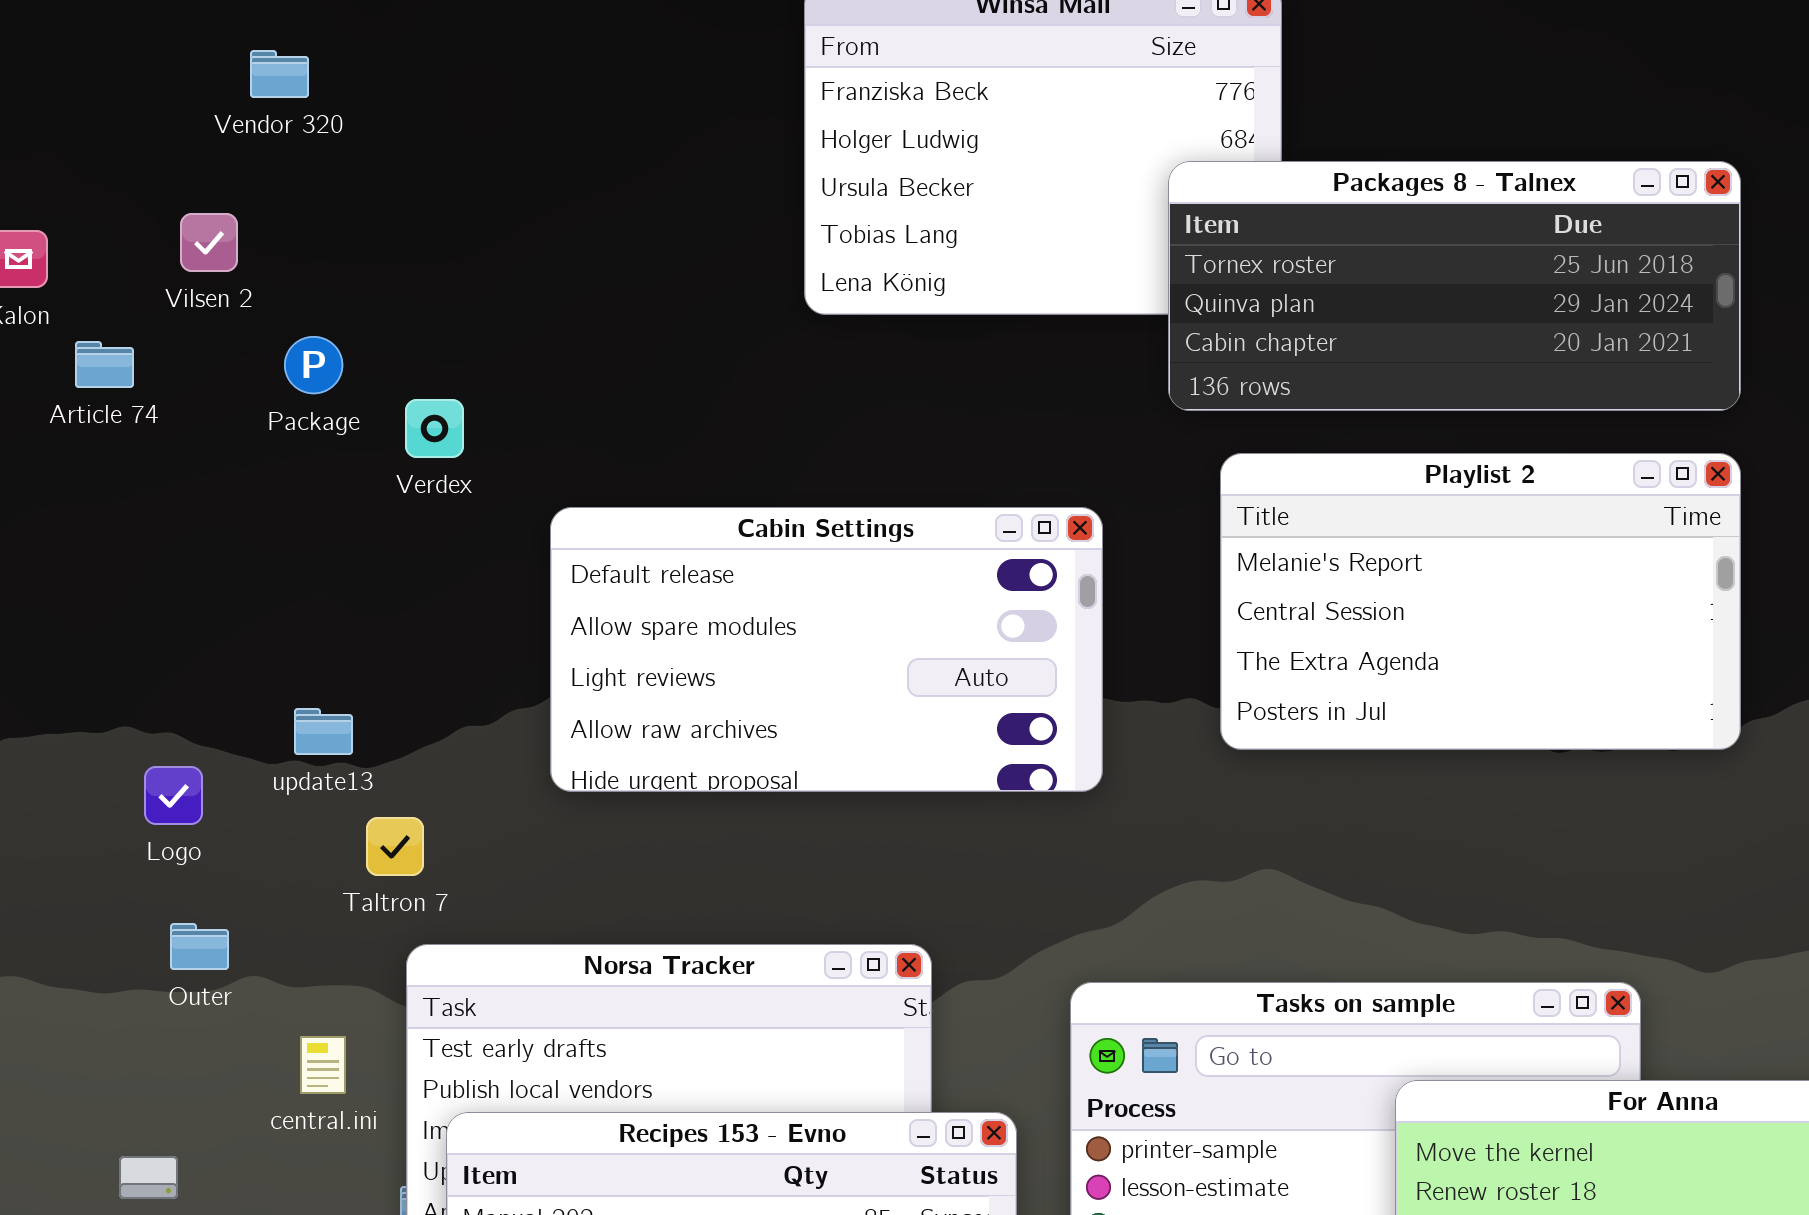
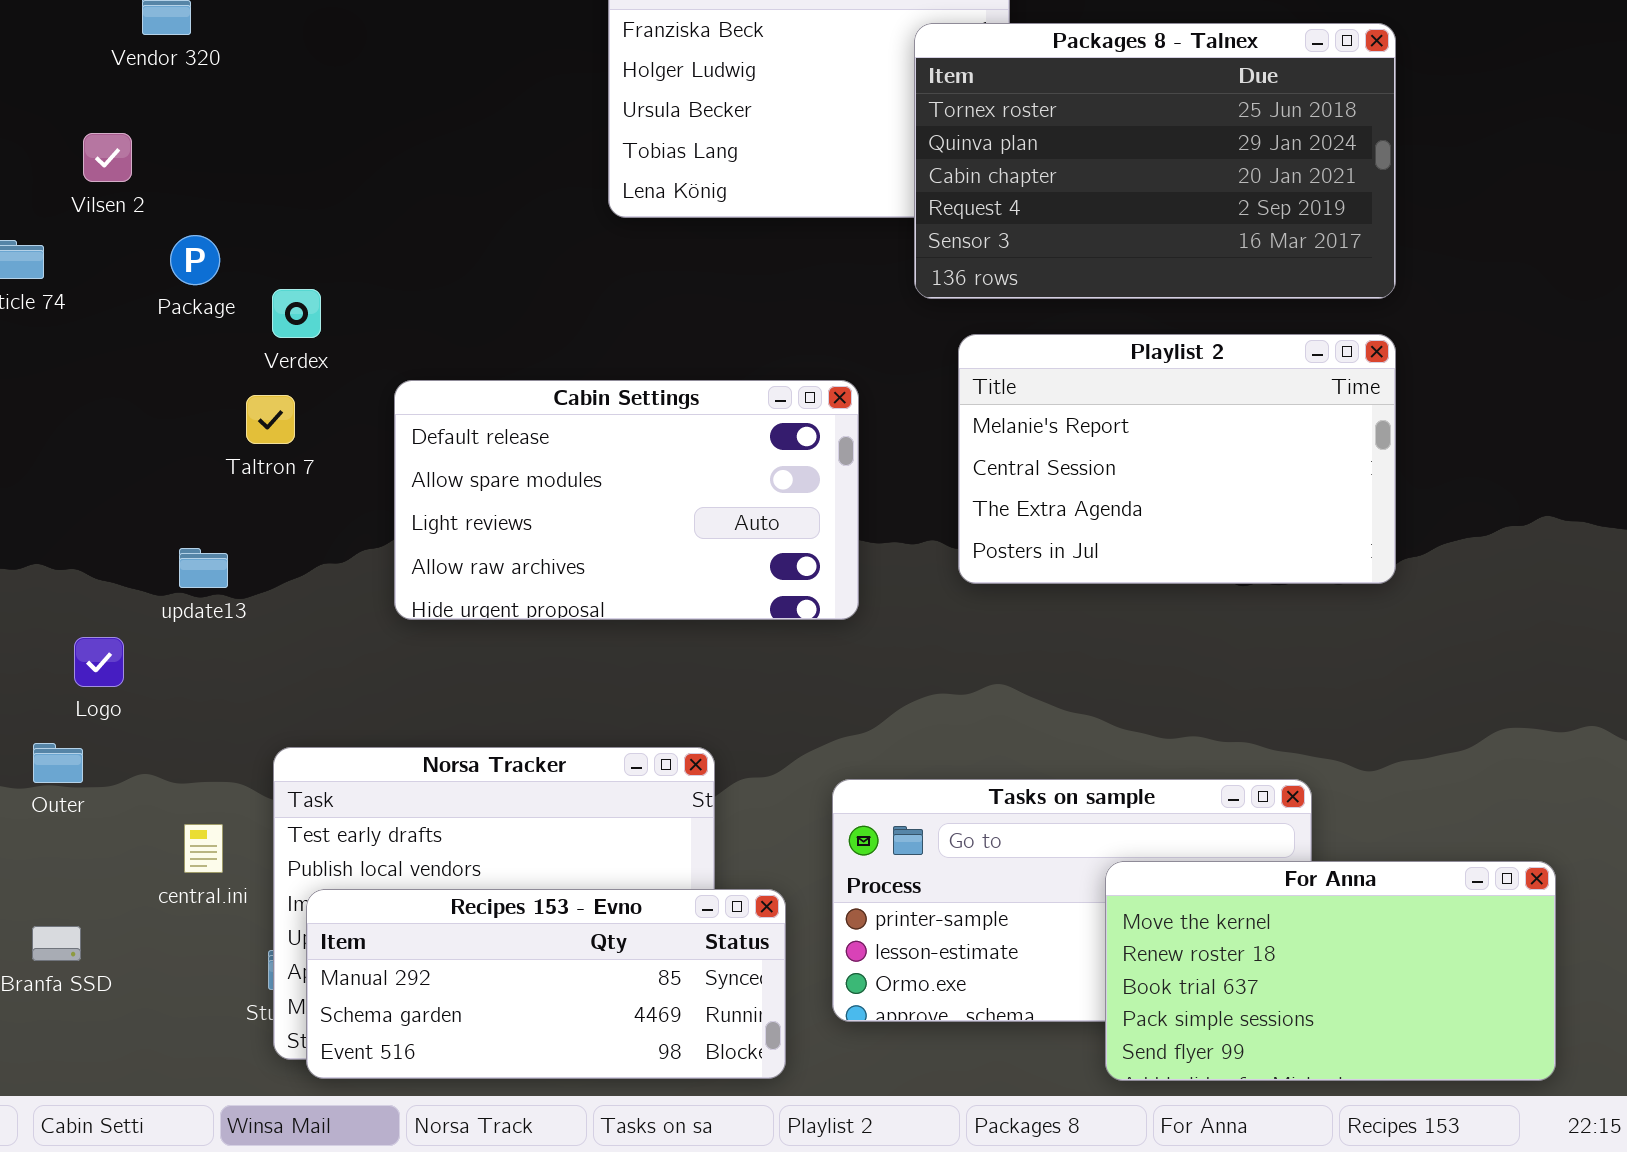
Packages 8 - Talnex: [1168,161,1741,411] -> [914,23,1396,299], resized
Logo: [144,766,203,825] -> [74,637,124,687], moved
Taltron 7: [366,817,424,876] -> [246,395,295,444], moved
Outer: [170,923,229,970] -> [33,743,83,783], moved

